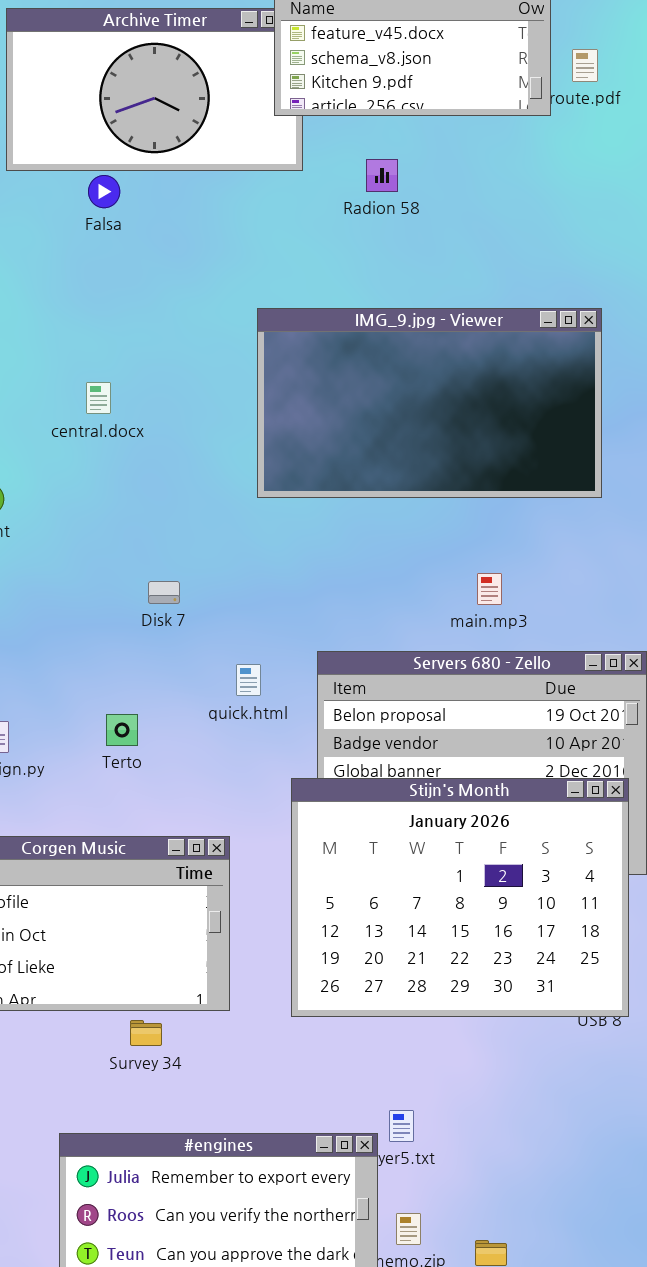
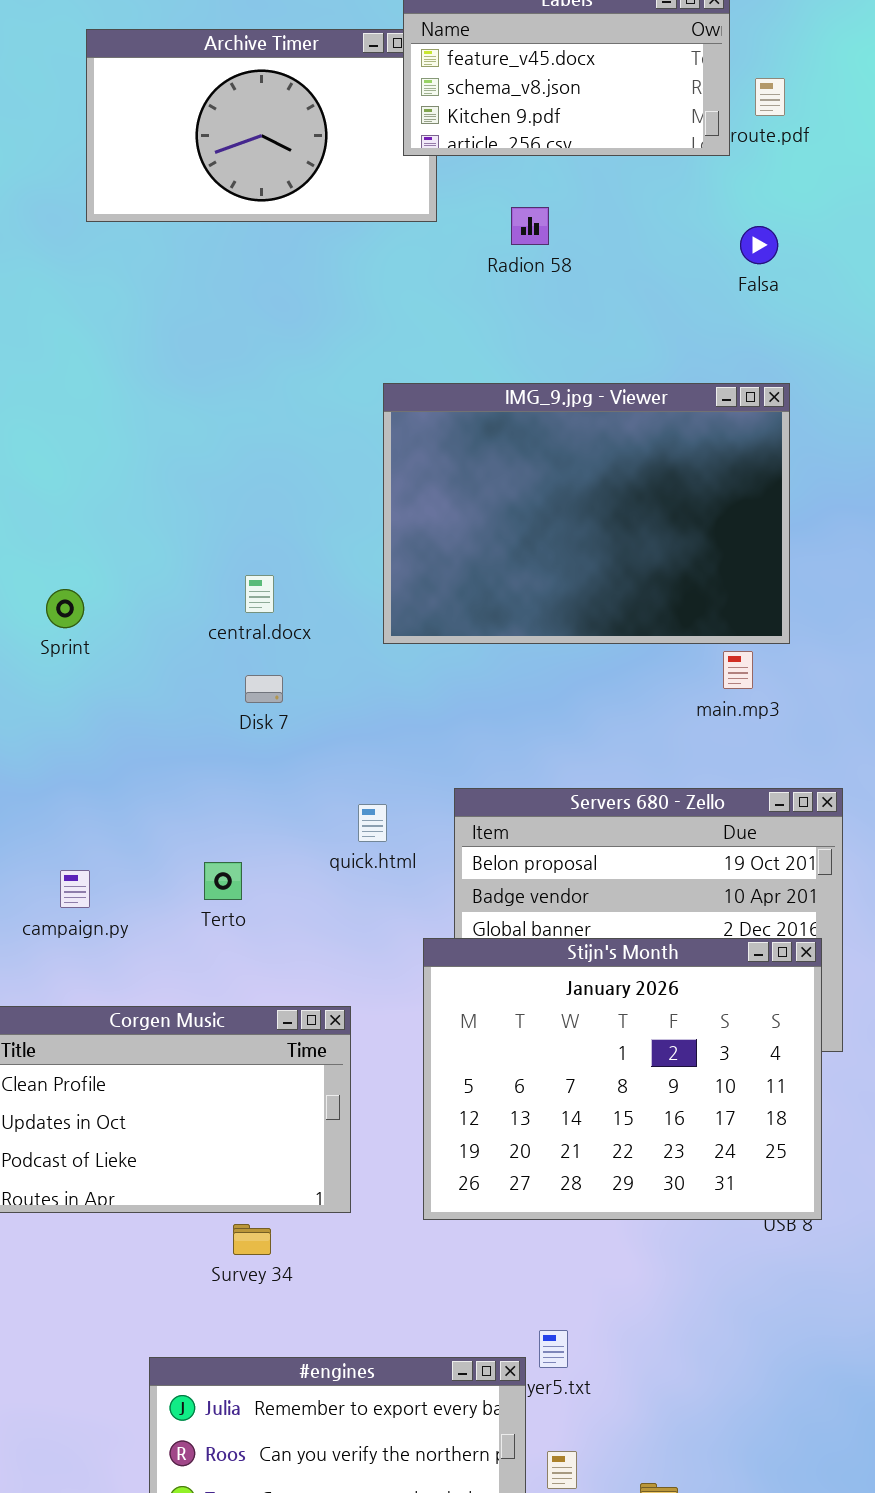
Falsa: [88,175,120,208] -> [740,226,778,264], moved
IMG_9.jpg - Viewer: [257,308,602,498] -> [383,383,790,644], resized
central.docx: [86,382,111,414] -> [245,575,274,613], moved
main.mp3: [477,573,502,605] -> [723,651,753,689], moved
Disk 7: [148,581,180,604] -> [245,675,283,703], moved

